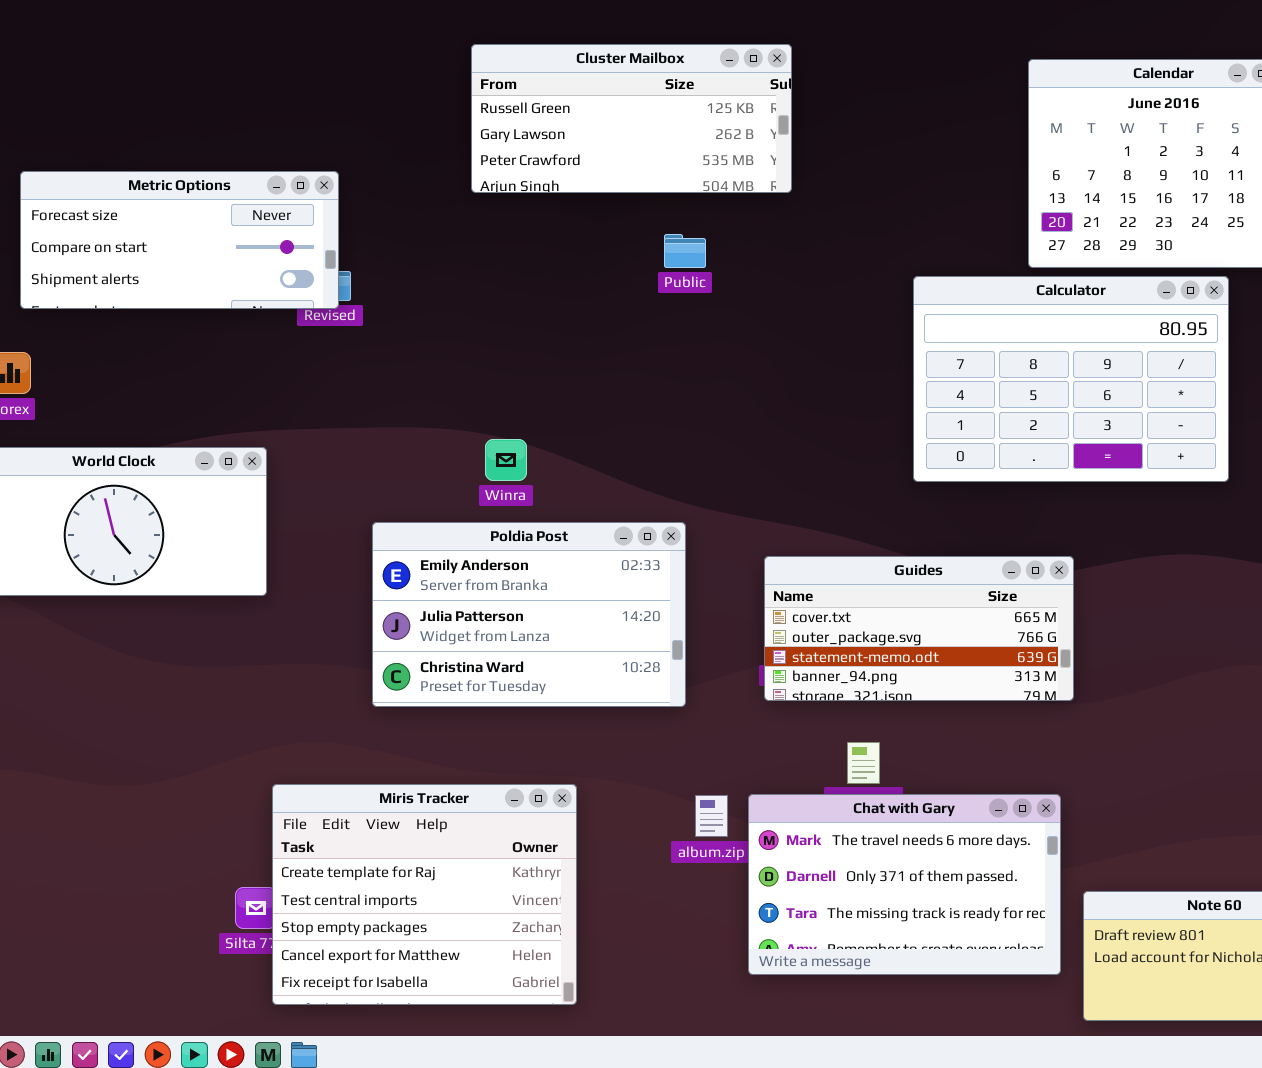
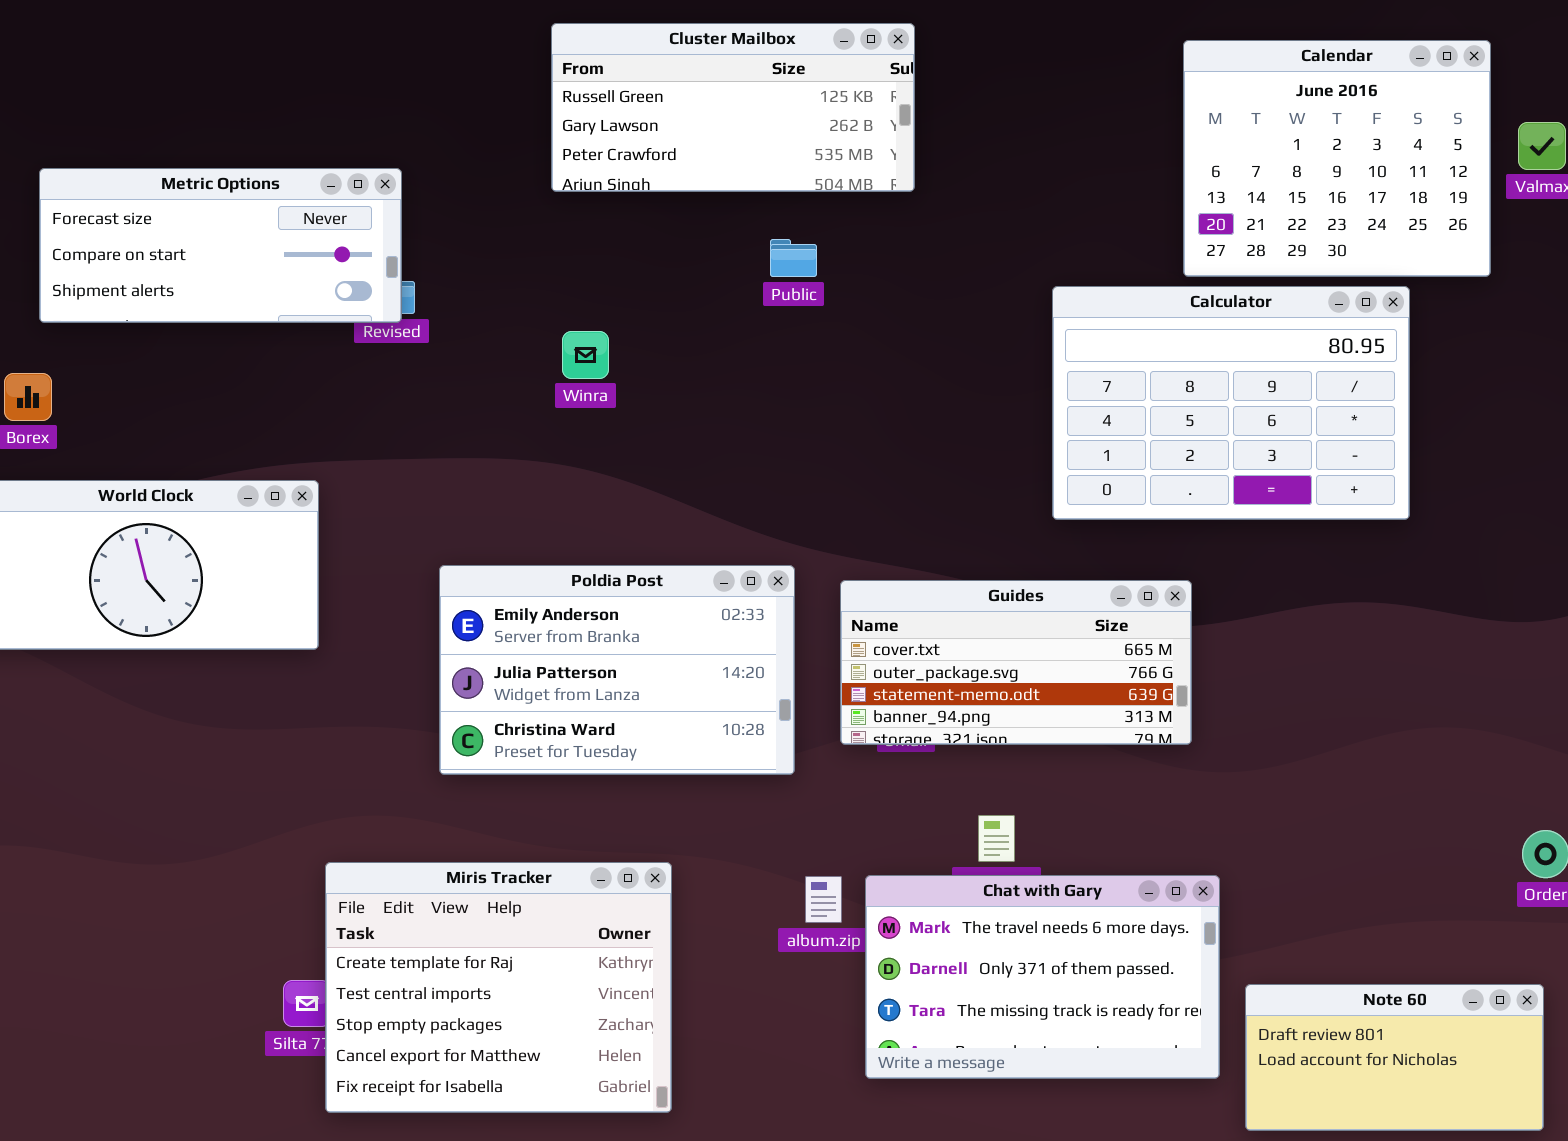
Winra: [485,439,527,481] -> [562,331,609,379], moved
Guides: [764,556,1074,701] -> [840,580,1192,745], moved

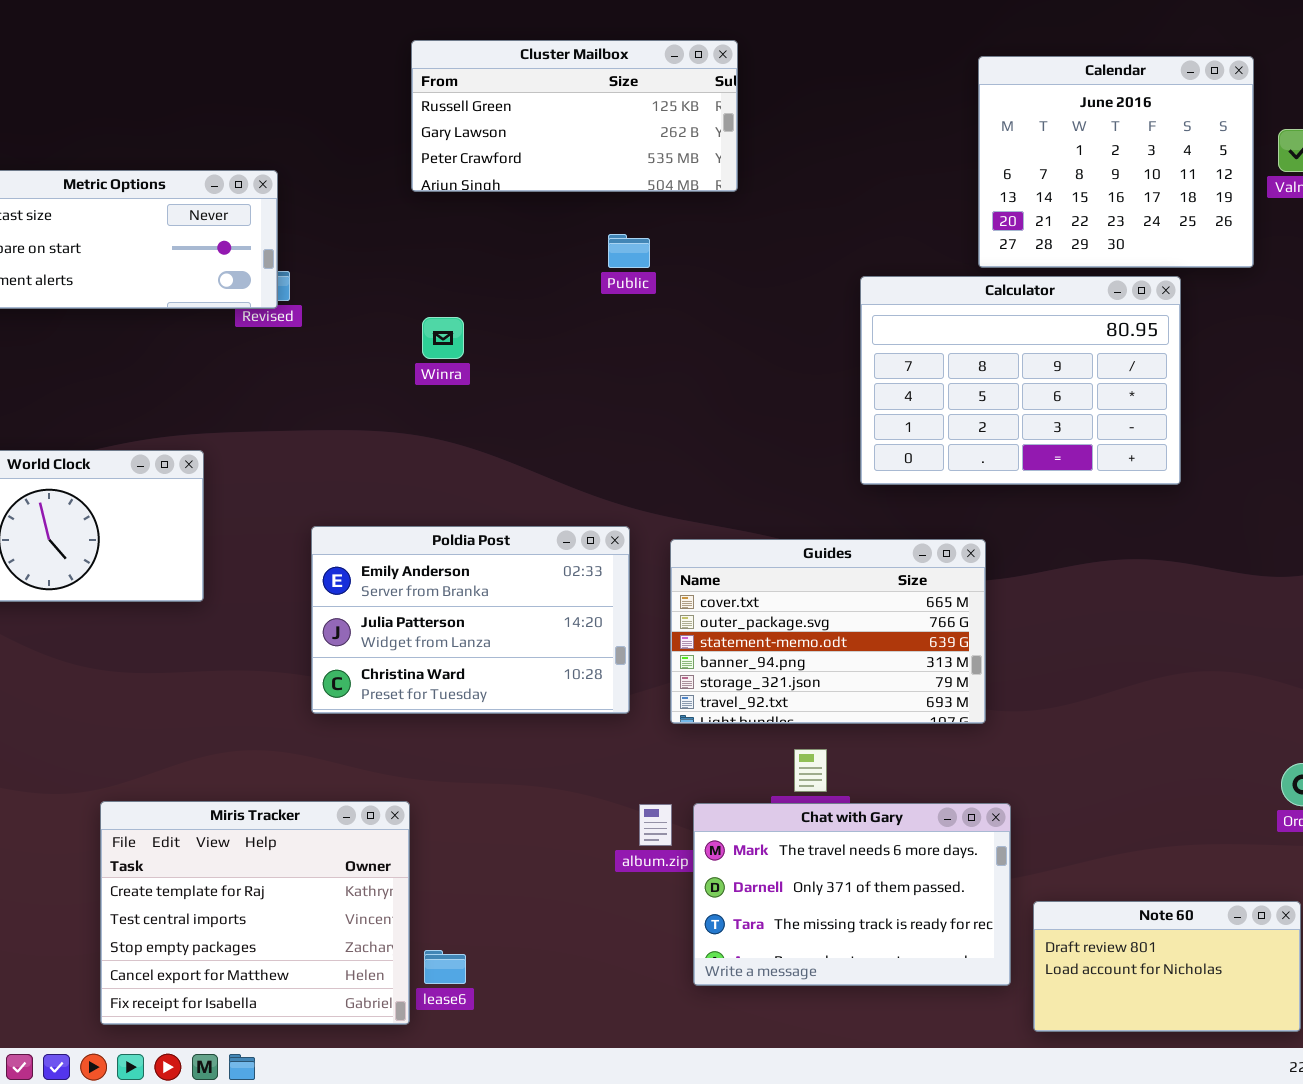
Guides: [840,580,1192,745] -> [670,539,986,724], resized
Miris Tracker: [325,862,672,1113] -> [100,801,410,1025], moved

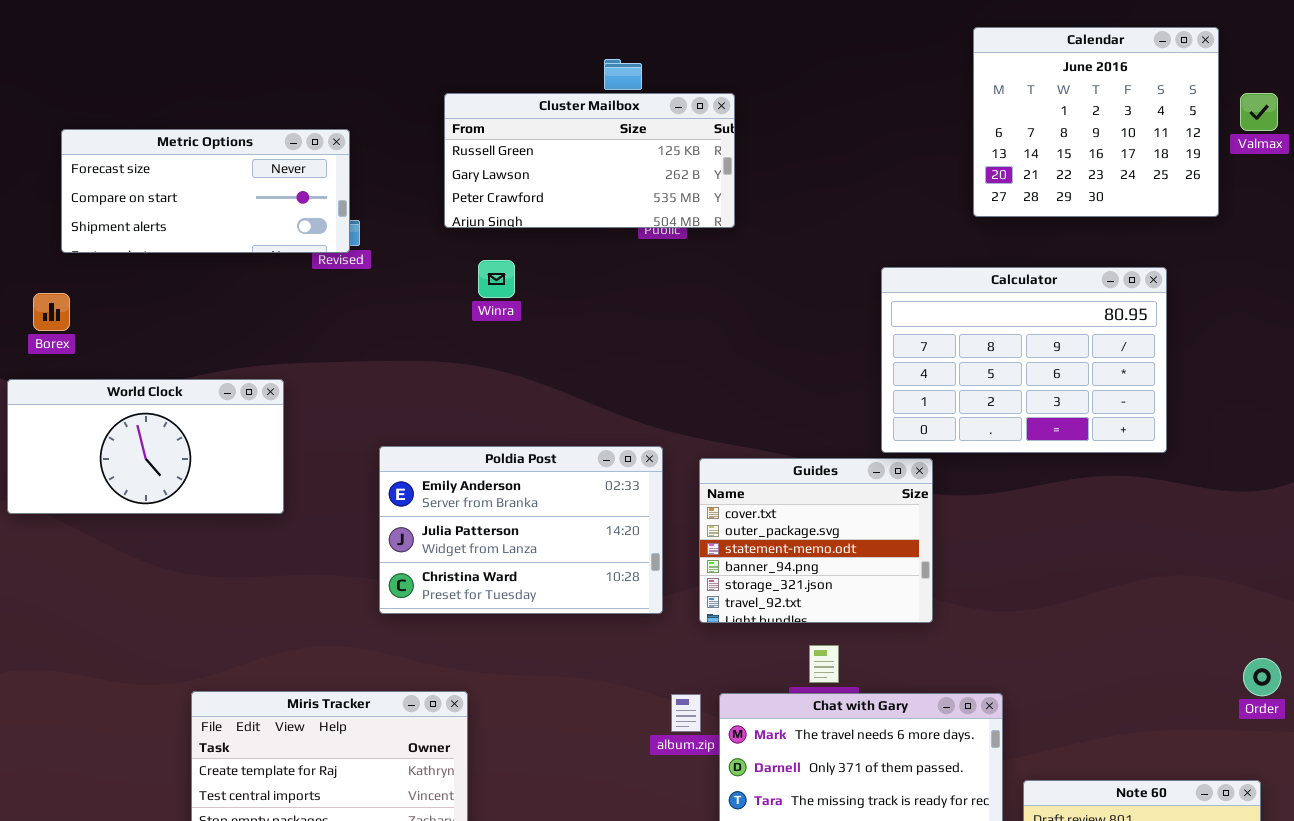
Cluster Mailbox: [411,40,738,192] -> [444,93,735,228], moved
Calculator: [860,276,1181,485] -> [881,267,1167,453], moved
Guides: [670,539,986,724] -> [699,458,933,623], resized

